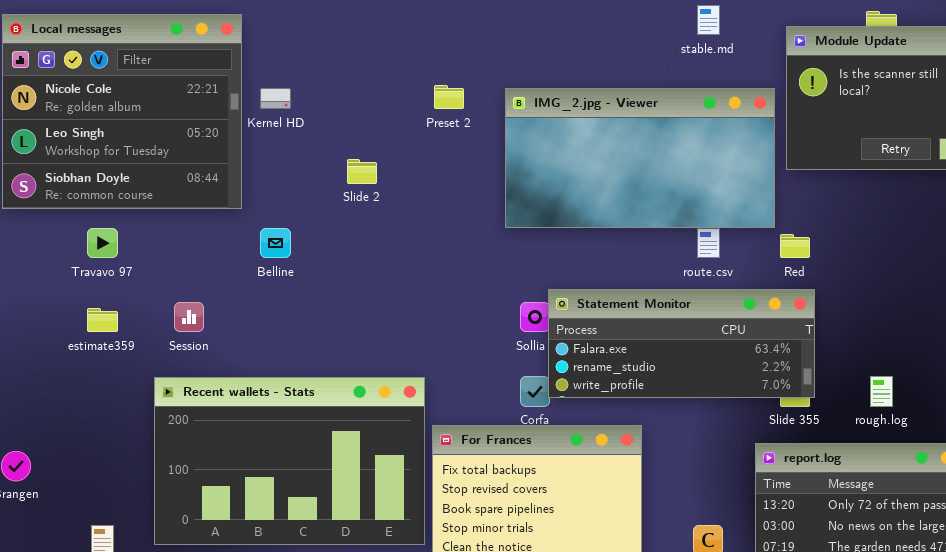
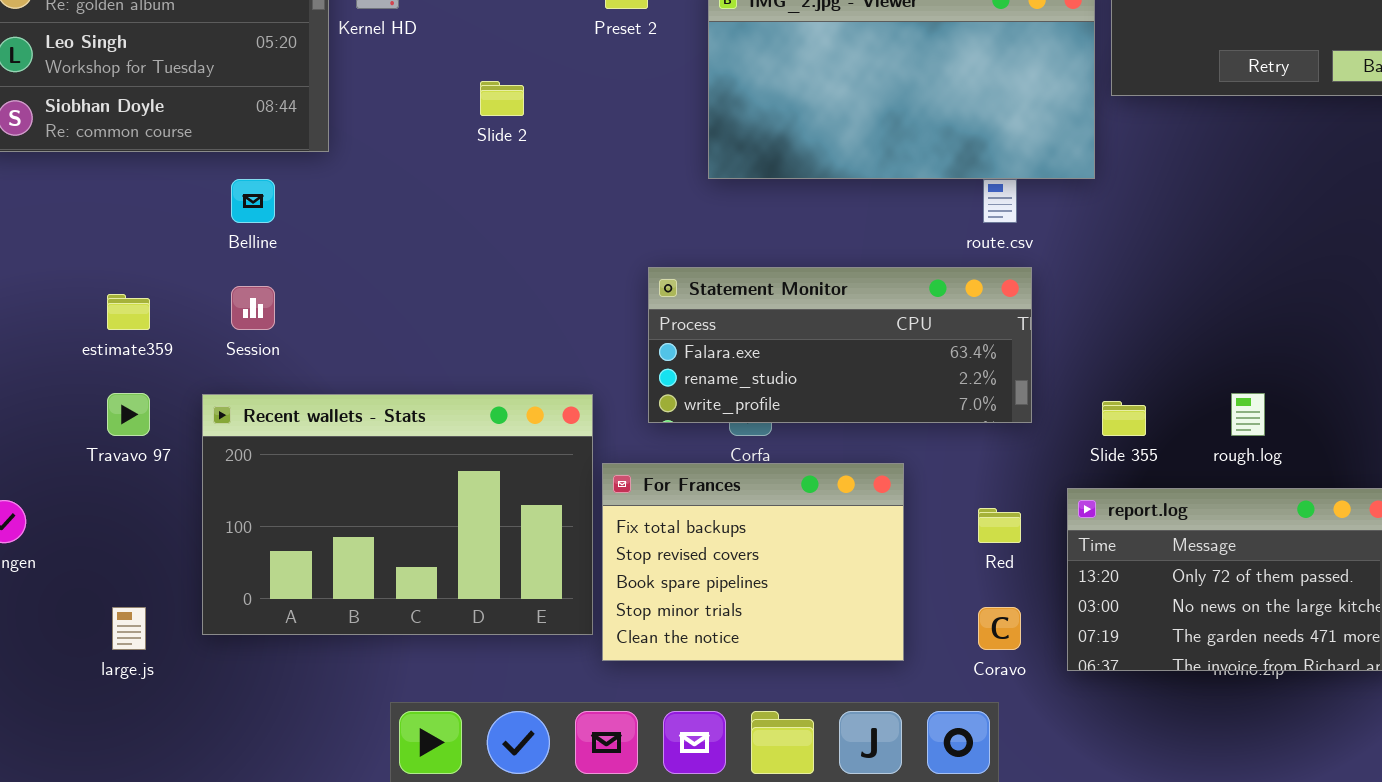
Travavo 97: [87,228,118,258] -> [107,393,150,436], moved
Belline: [260,228,291,258] -> [231,179,275,223], moved
Red: [780,234,810,258] -> [978,508,1021,543], moved
Statement Monitor: [548,289,815,398] -> [648,267,1032,423], moved

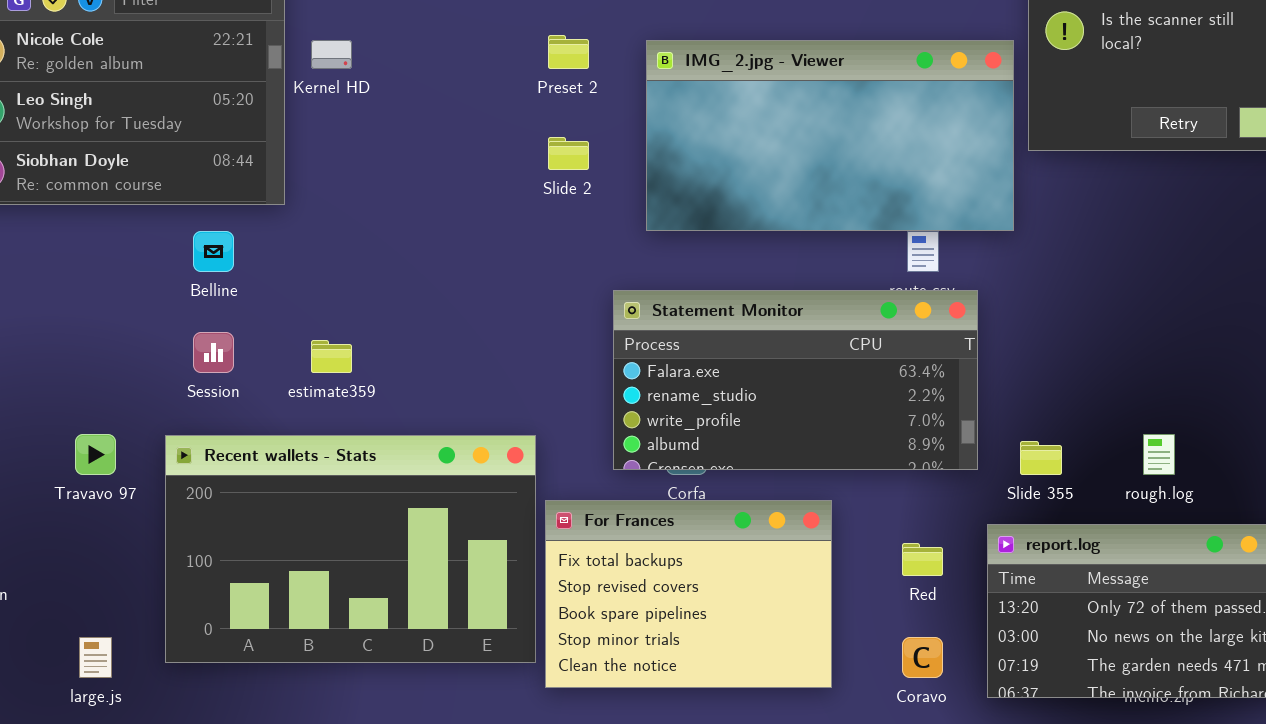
Slide 2: [480,81,524,116] -> [548,137,589,170], moved
Statement Monitor: [648,267,1032,423] -> [613,290,978,470], moved, resized
estimate359: [107,294,150,330] -> [311,340,352,373], moved

